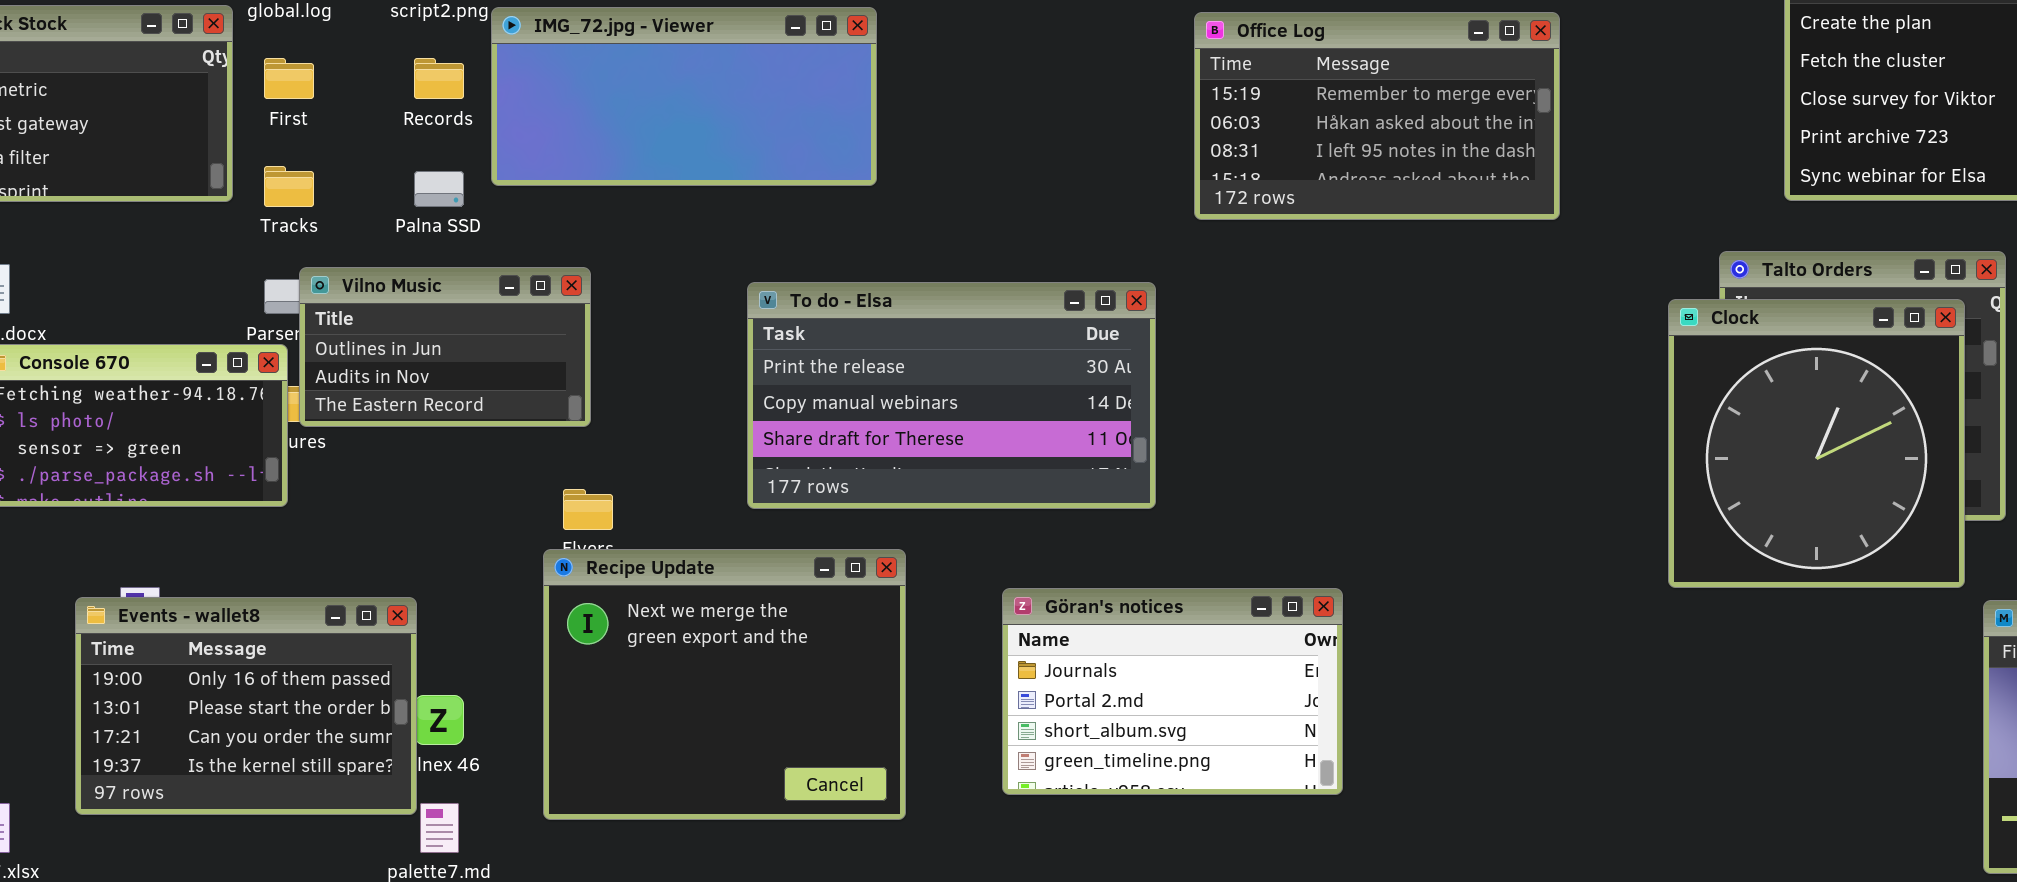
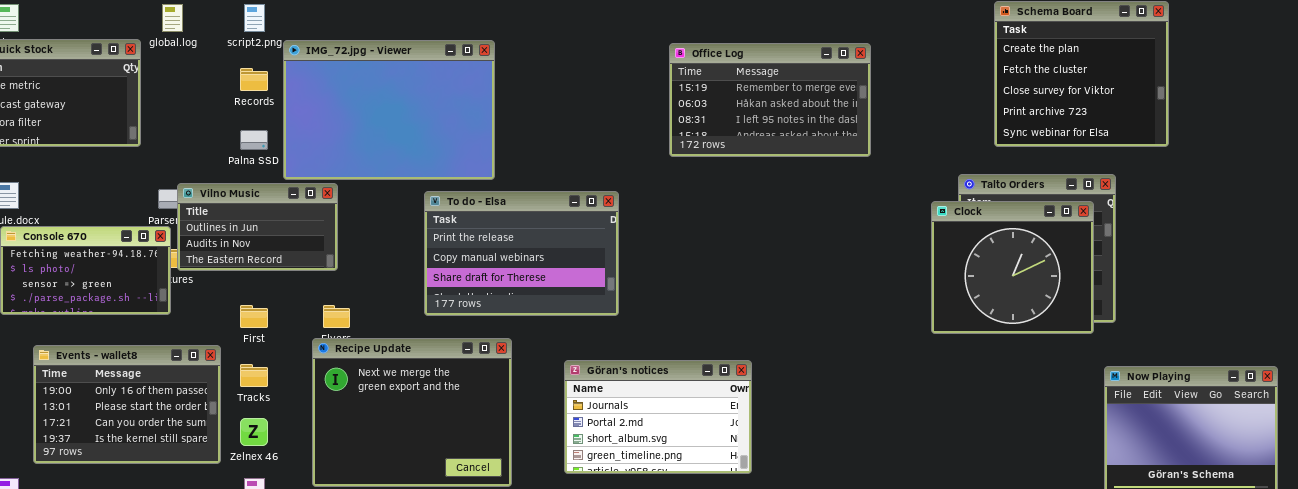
IMG_72.jpg - Viewer: [491,7,877,186] -> [283,40,495,180], resized
First: [264,58,314,99] -> [240,305,268,328], moved
Tracks: [264,166,314,207] -> [240,364,268,387], moved
To do - Elsa: [747,282,1156,509] -> [424,191,619,316], resized
Clock: [1668,299,1965,588] -> [931,201,1094,334], resized
Events - wallet8: [75,597,417,815] -> [33,345,221,464], moved

